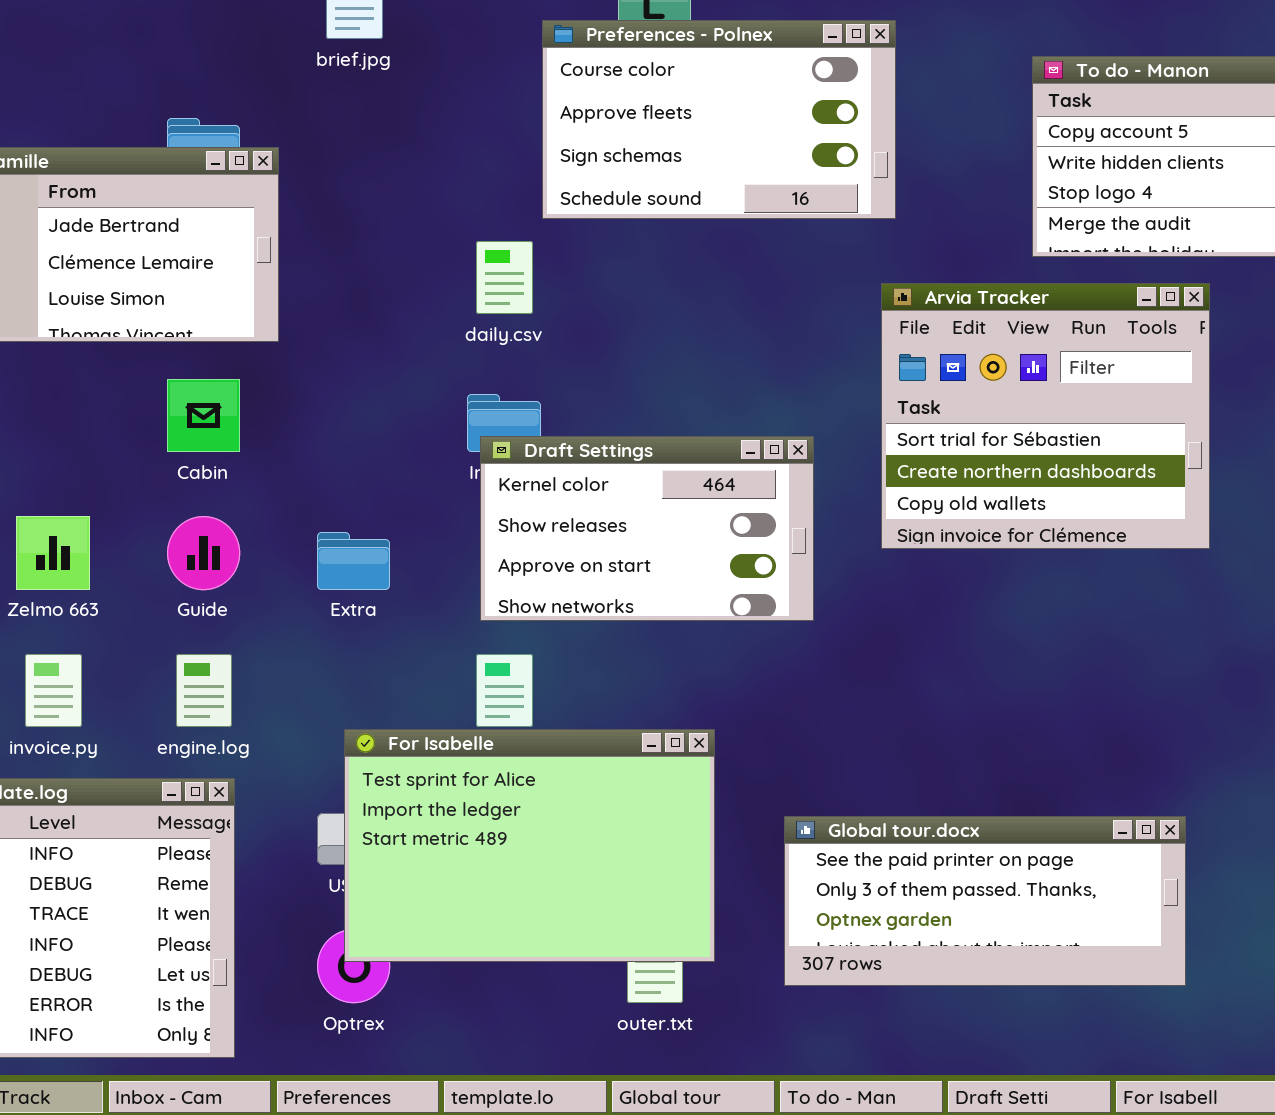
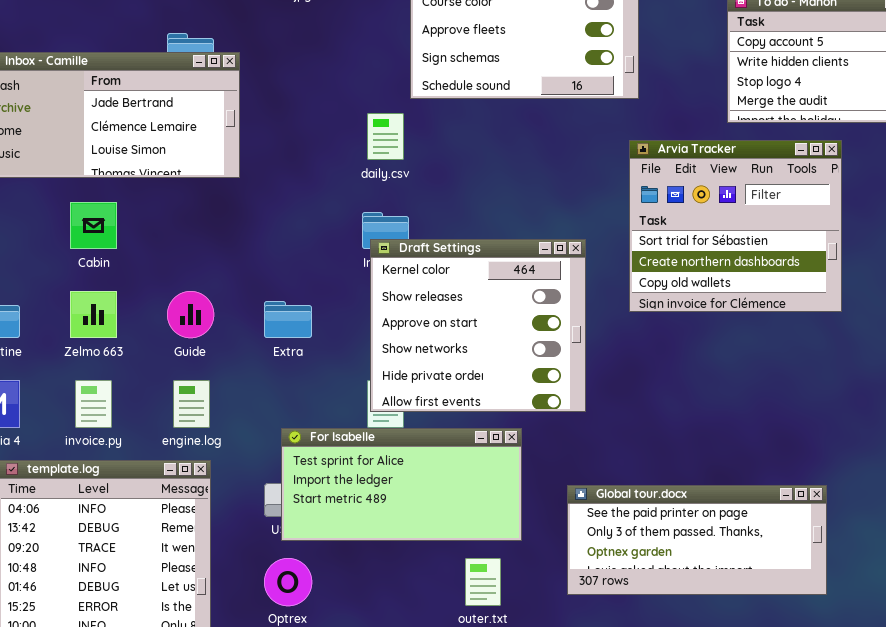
Cabin: [167,379,240,452] -> [70,202,117,249], moved
Draft Settings: [480,436,814,621] -> [370,239,586,412], resized
For Isabelle: [344,729,715,962] -> [281,428,522,541], resized

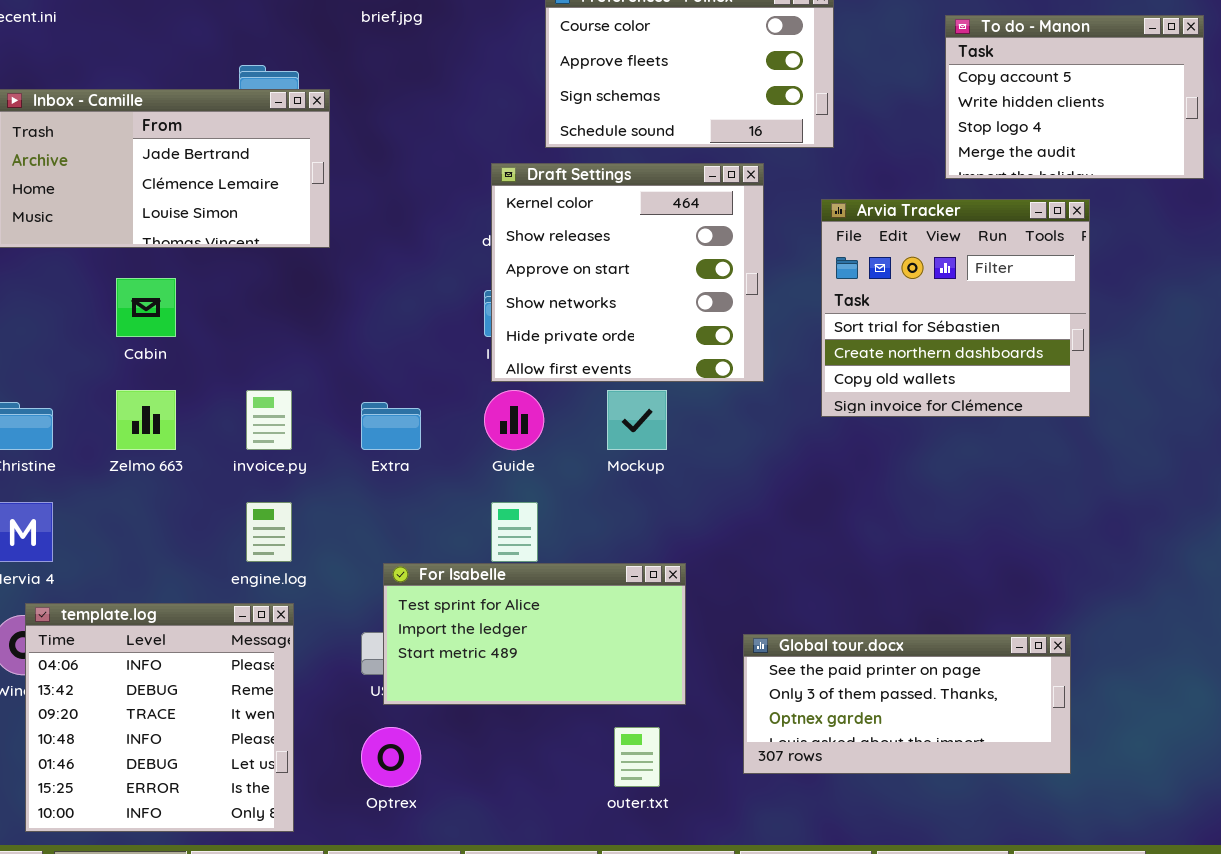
Draft Settings: [370,239,586,412] -> [491,163,764,382], moved
Guide: [167,291,214,338] -> [484,390,544,450], moved
invoice.py: [75,380,112,428] -> [246,390,292,450], moved

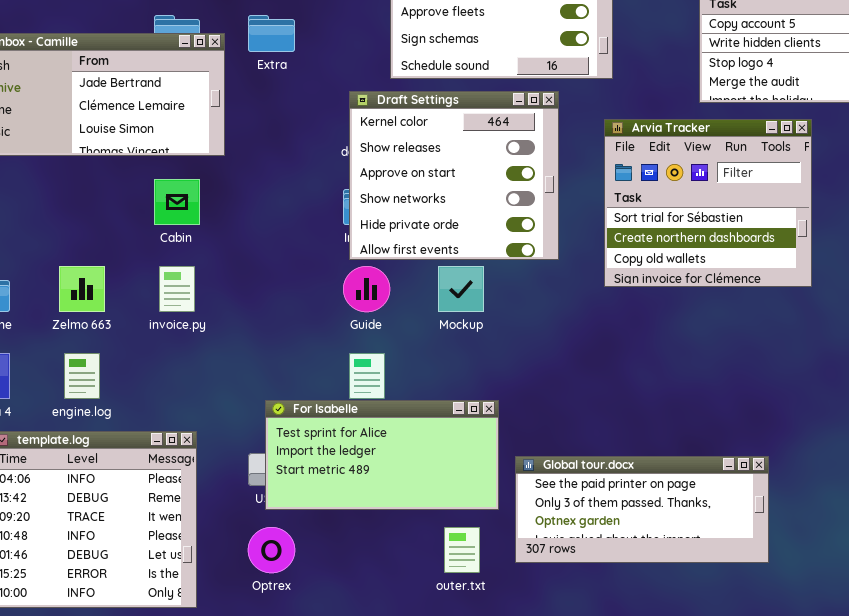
Cabin: [116,278,176,337] -> [154,179,200,225], moved
Extra: [361,402,421,450] -> [248,15,295,52], moved
engine.log: [246,502,292,562] -> [64,353,100,399], moved
Global tour.docx: [743,634,1071,774] -> [515,456,769,563], moved

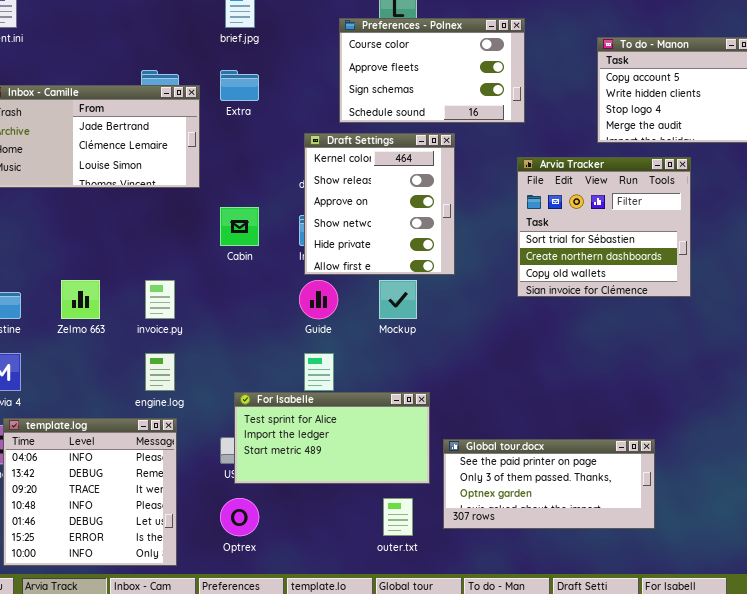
Draft Settings: [349,91,559,260] -> [304,133,455,275], resized
Cabin: [154,179,200,225] -> [220,207,259,246], moved
engine.log: [64,353,100,399] -> [145,353,175,391], moved

